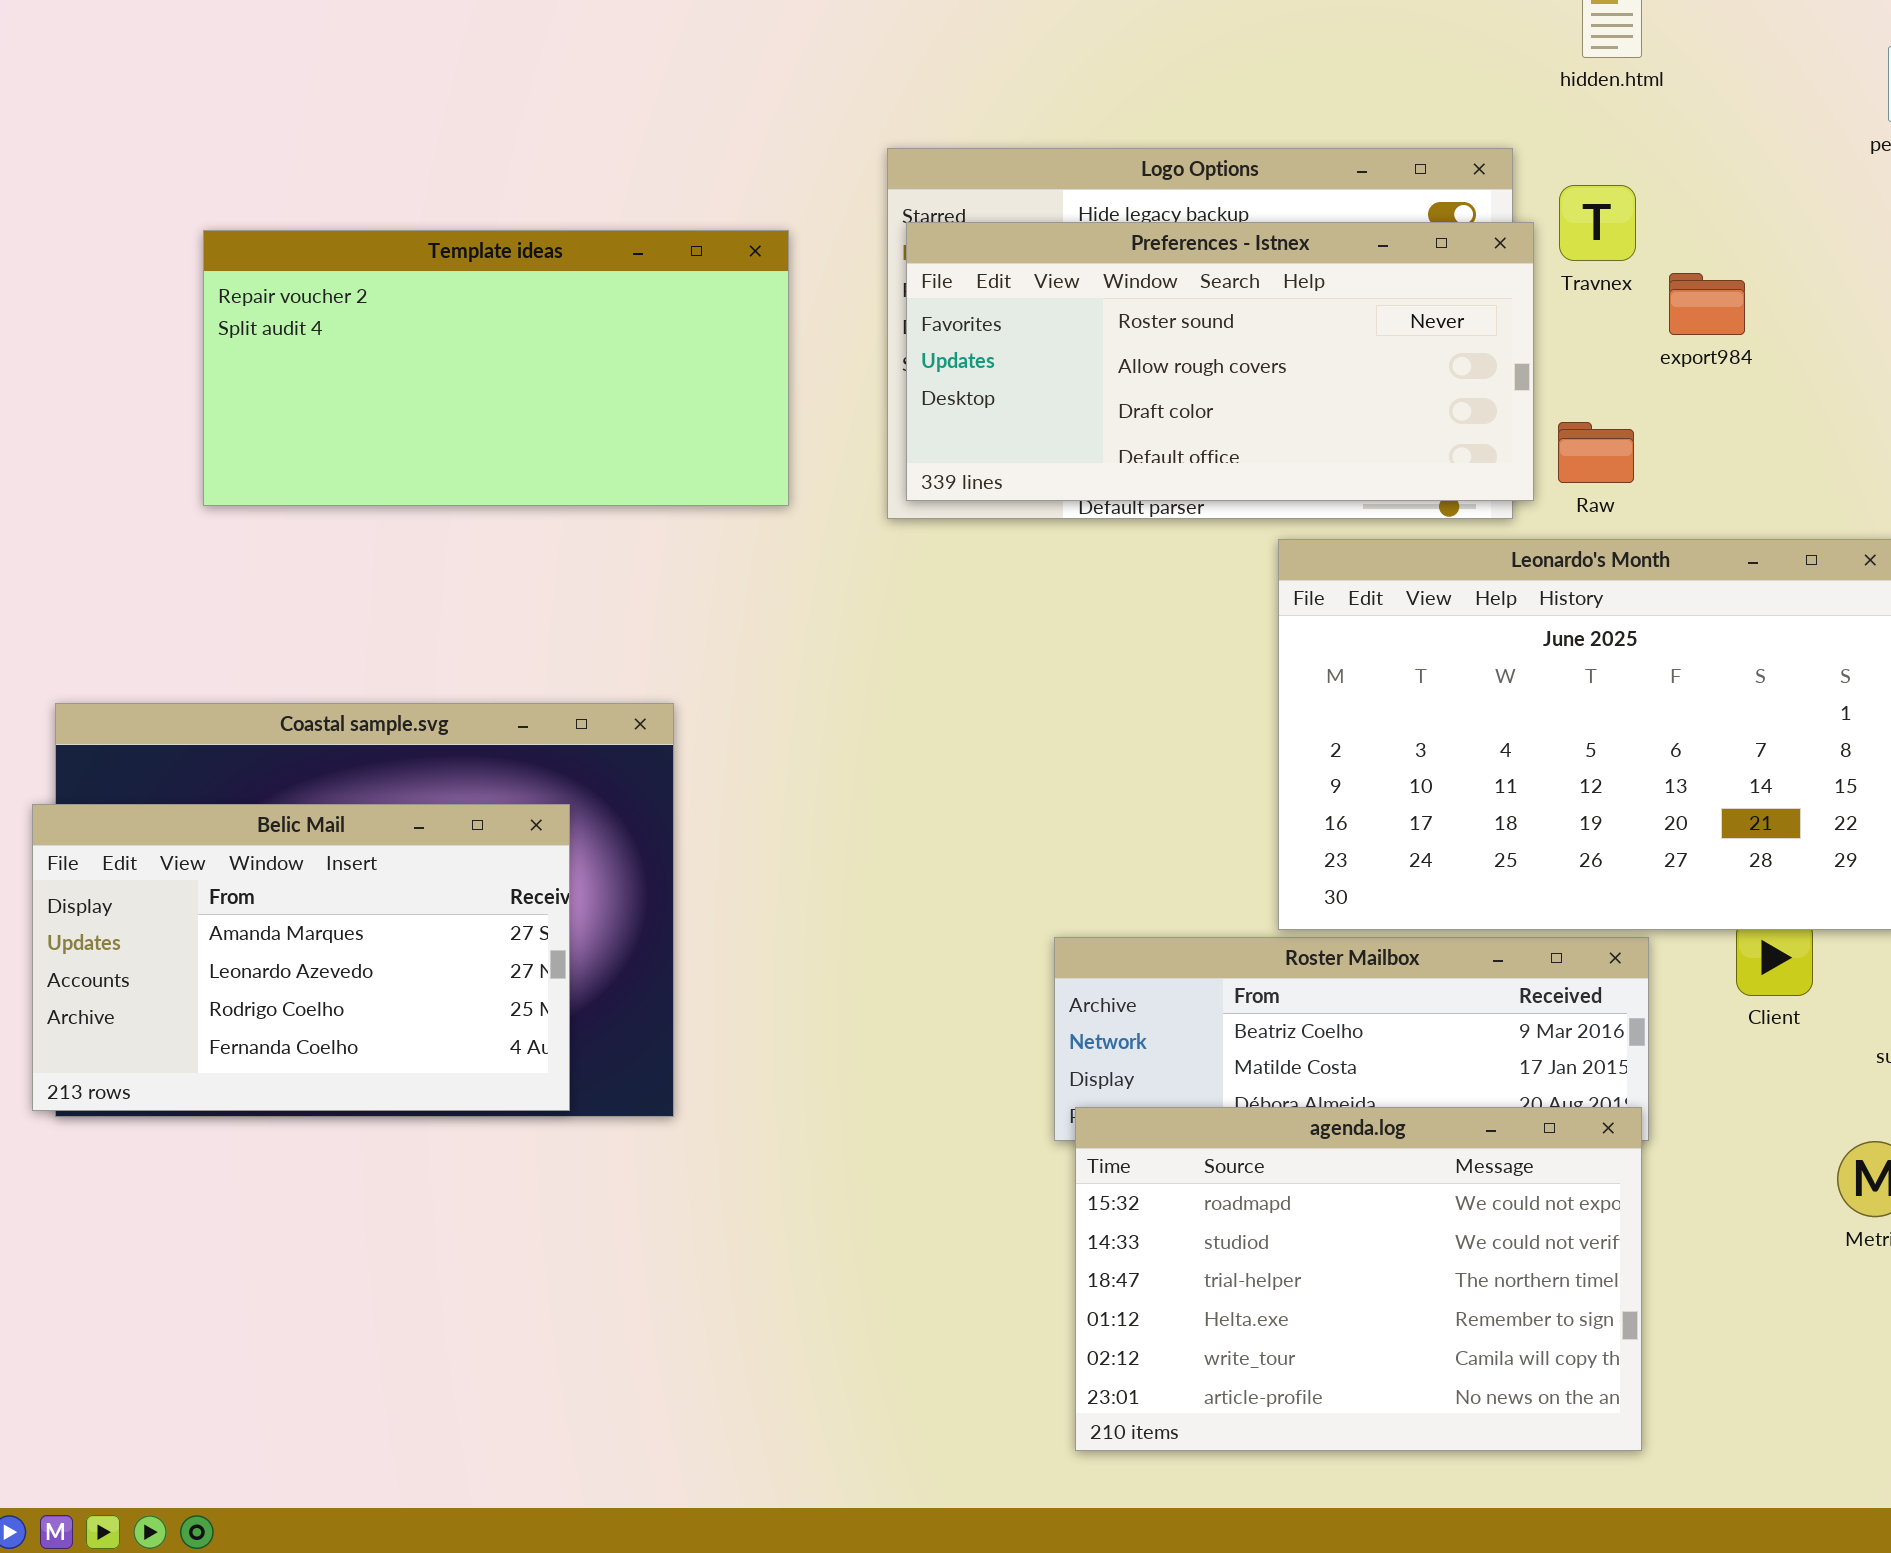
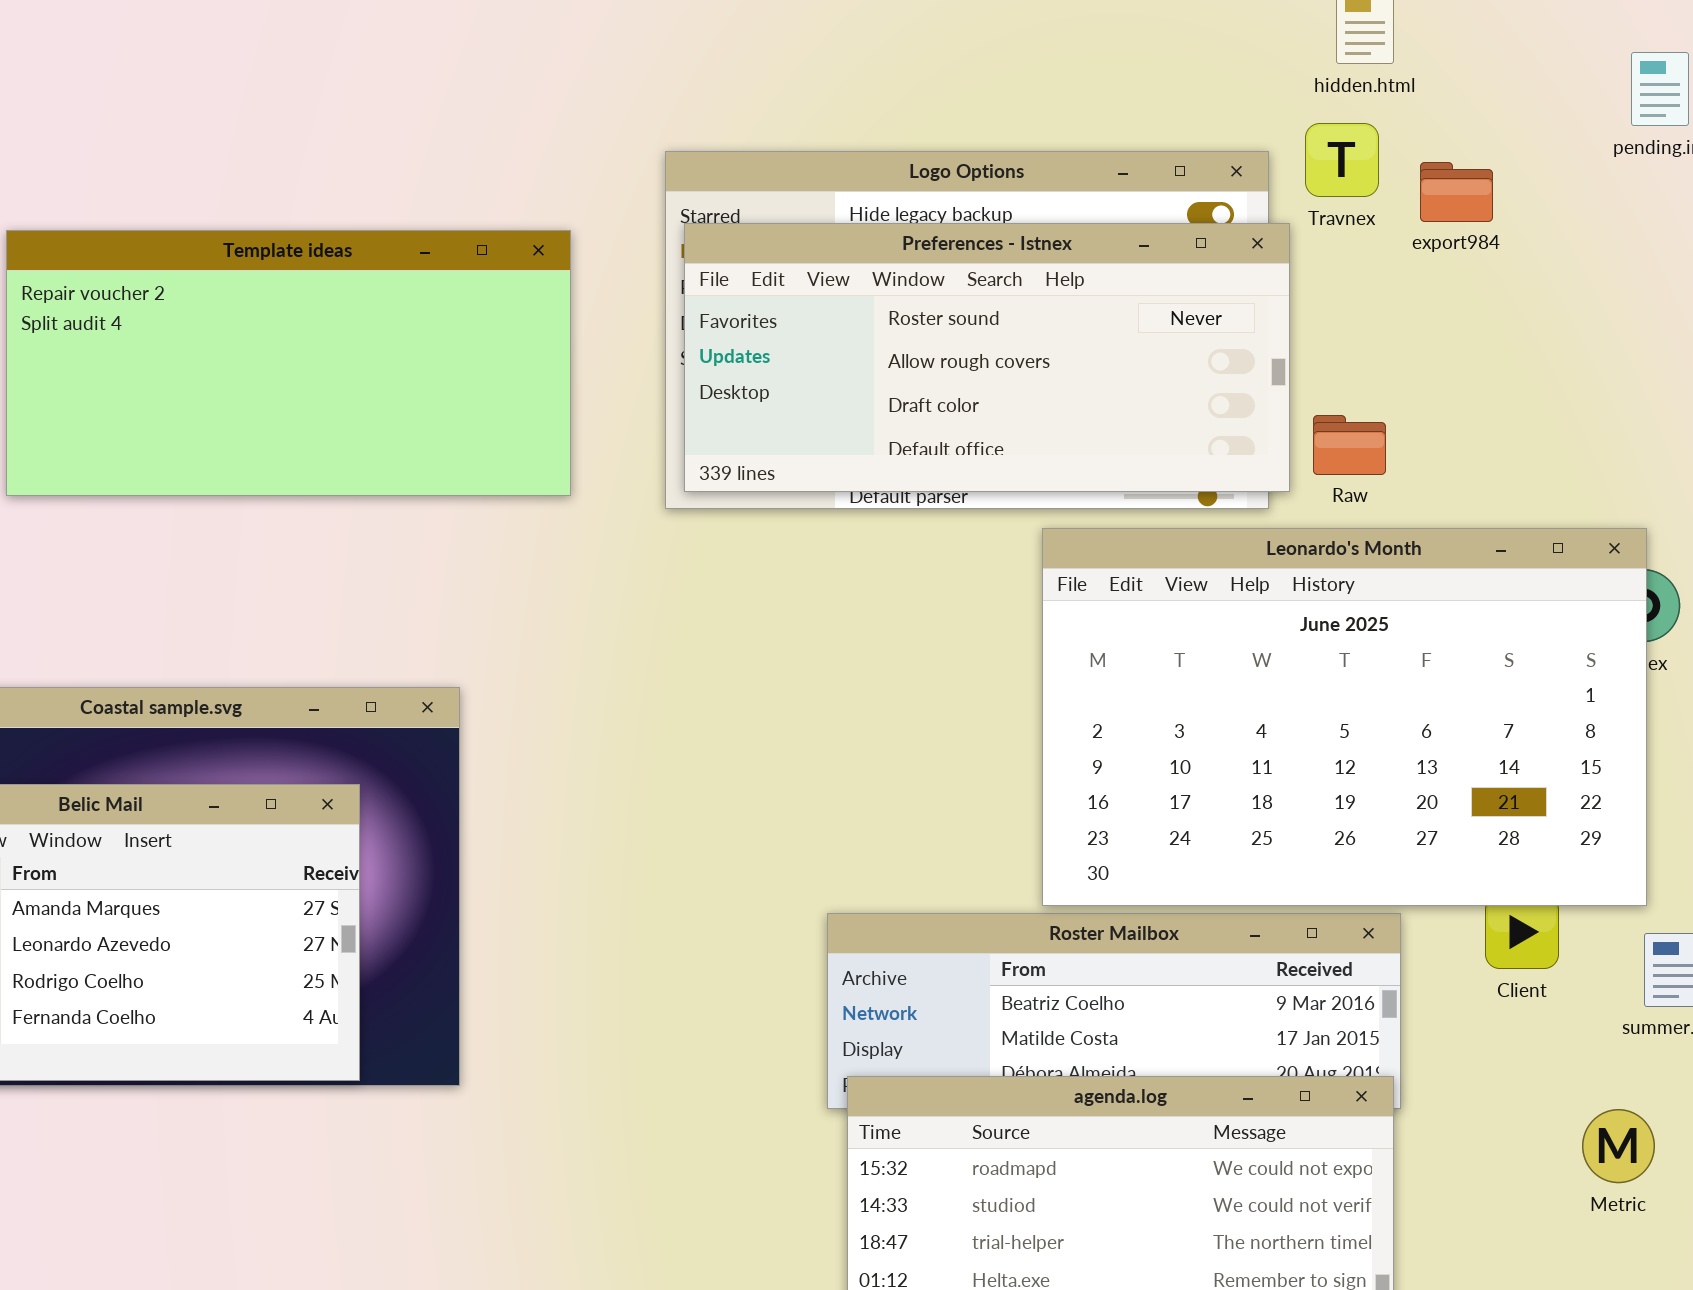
Travnex: [1559,185,1636,261] -> [1305,123,1379,197], moved
export984: [1669,273,1745,335] -> [1420,162,1493,222], moved

